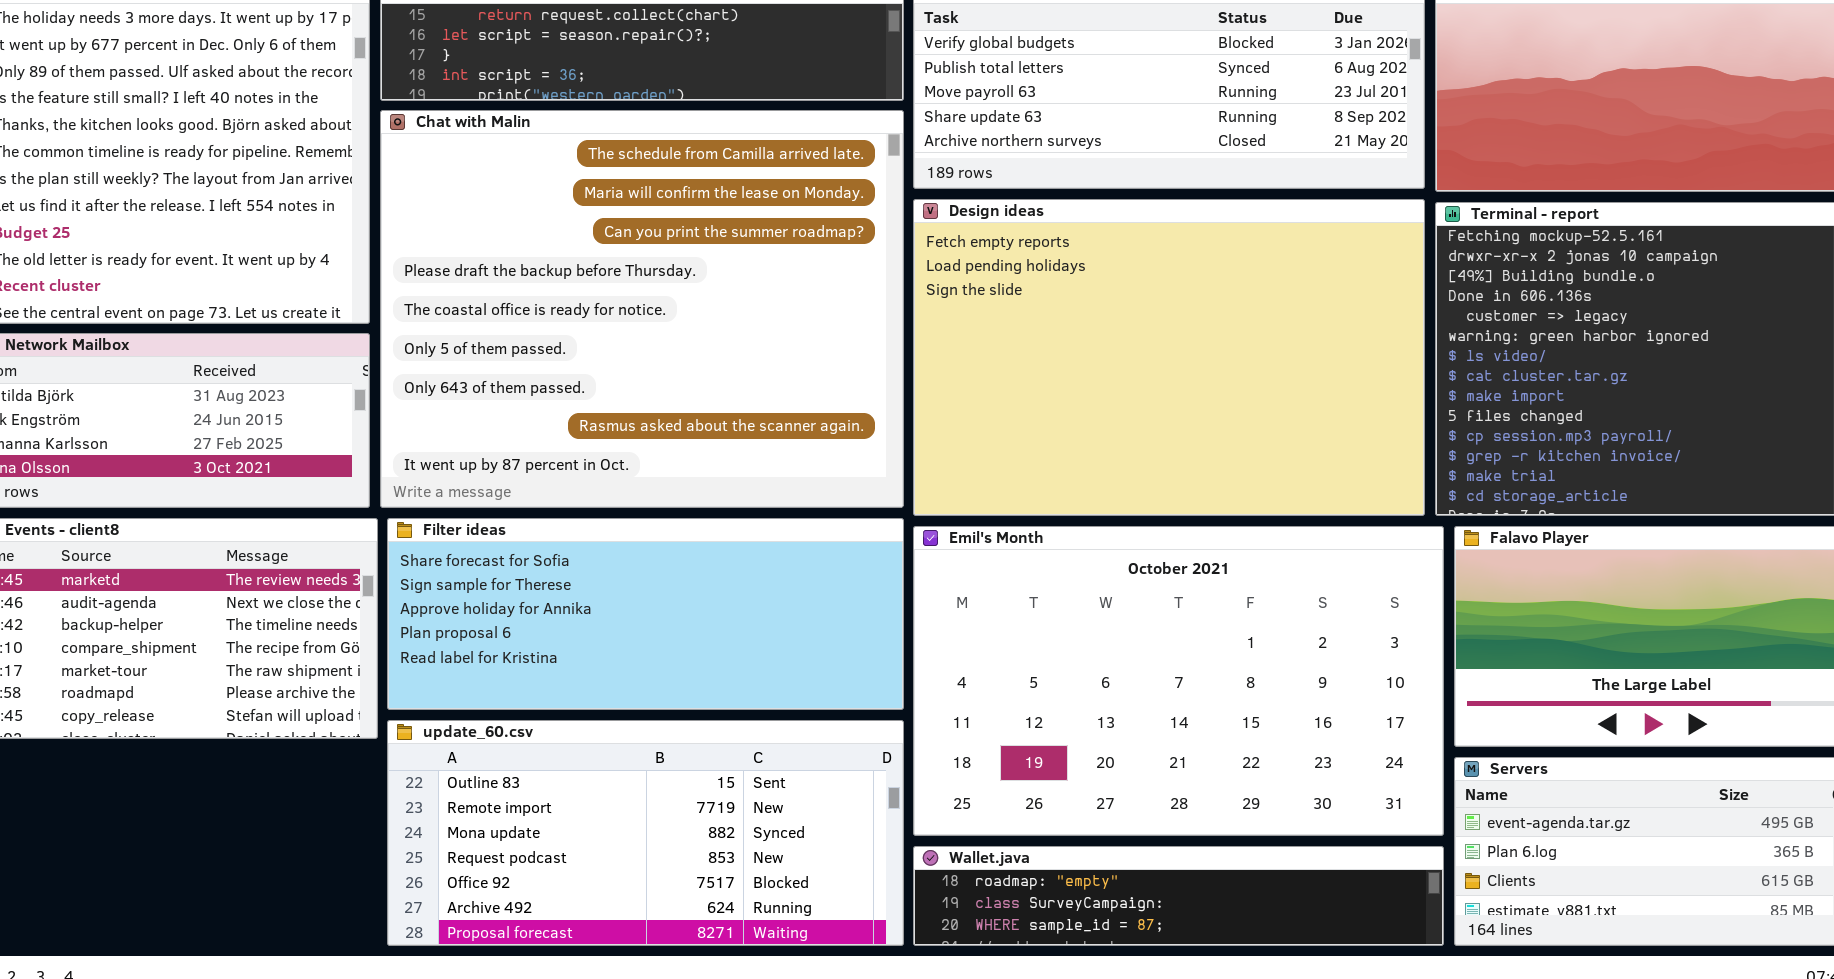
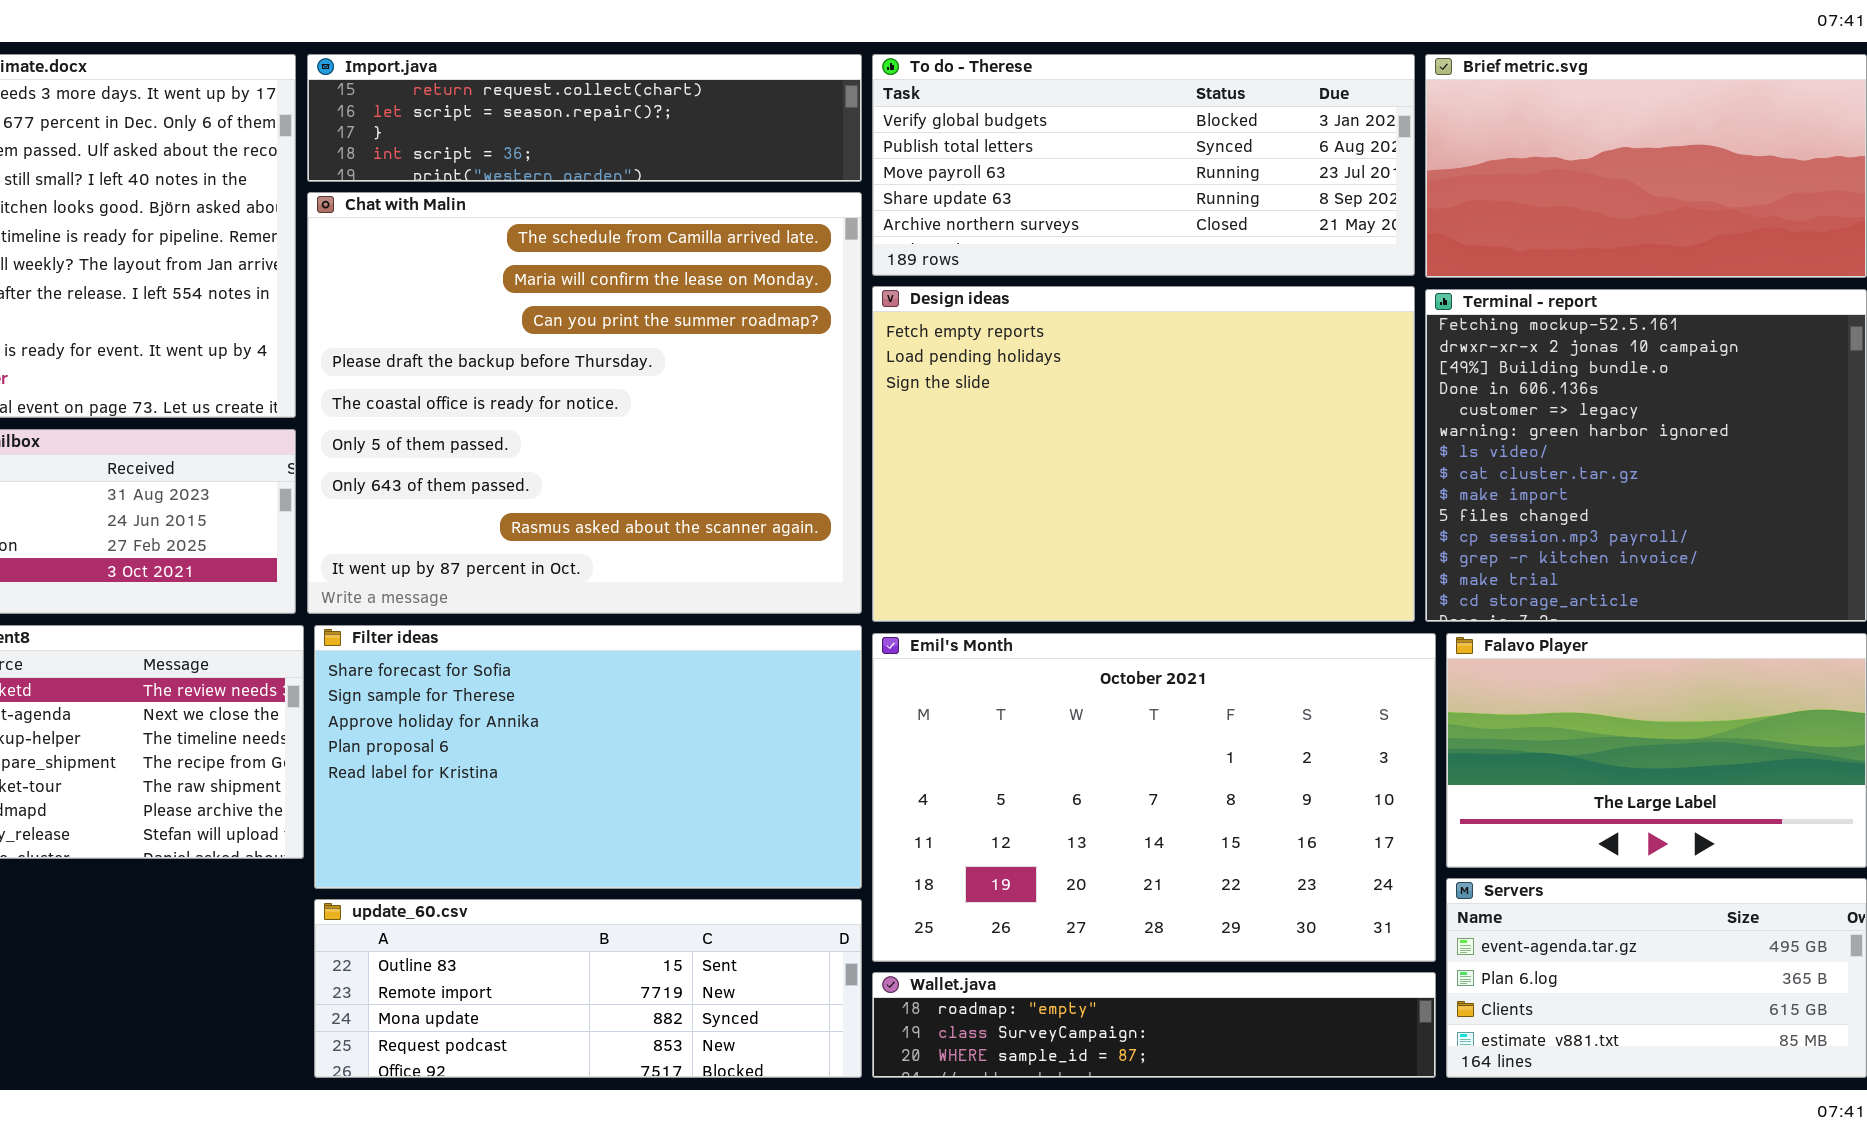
Filter ideas: [387,518,904,710] -> [314,625,862,889], resized
update_60.csv: [387,720,904,946] -> [314,899,862,1078], resized

